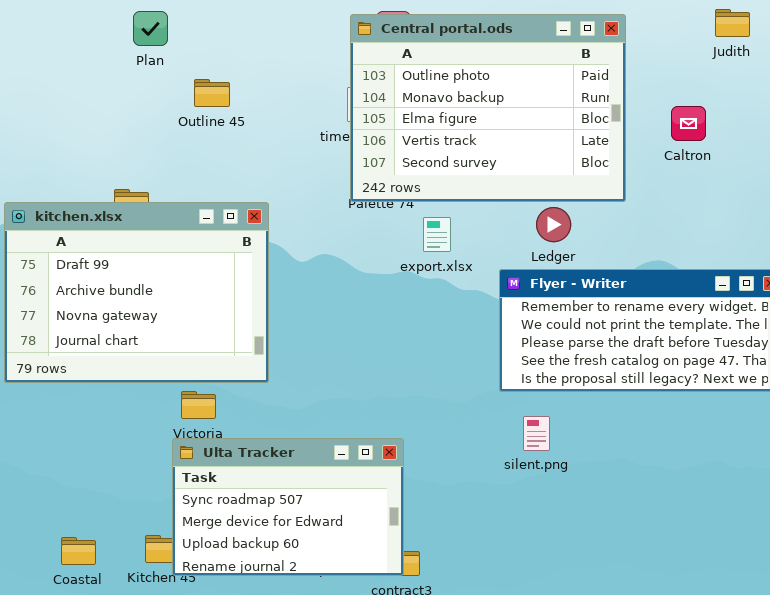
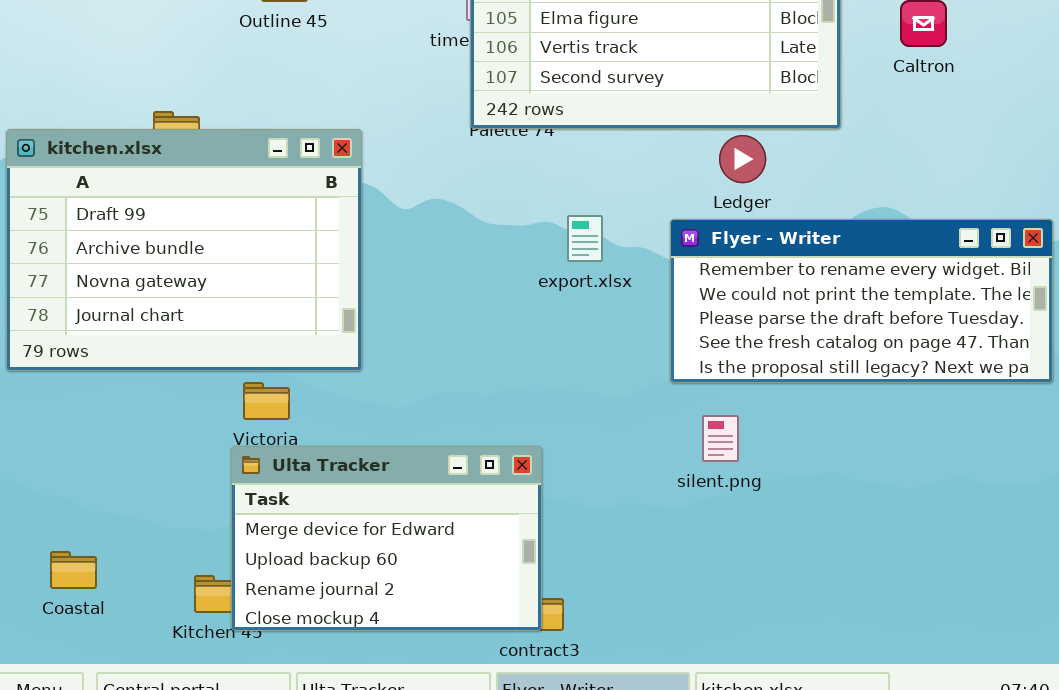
export.xlsx: [423,217,451,252] -> [567,215,603,262], moved
Ulta Tracker: [172,438,404,576] -> [231,446,542,631], scrolled down 1 row
Coastal: [61,537,96,565] -> [50,551,97,589], moved

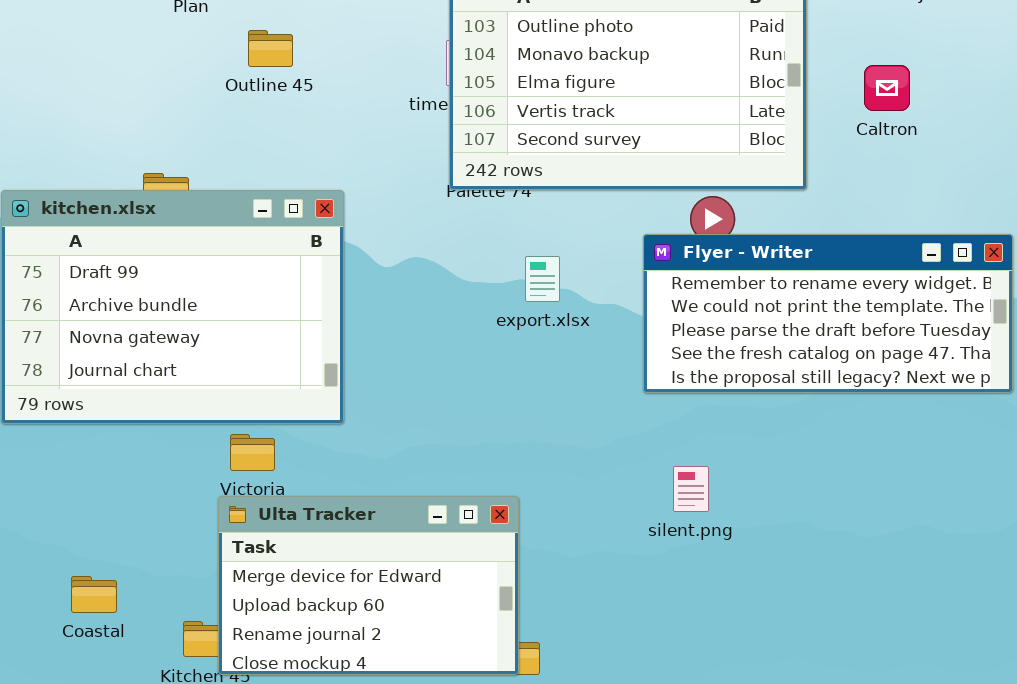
export.xlsx: [567,215,603,262] -> [525,256,560,302], moved
Flyer - Writer: [670,219,1053,383] -> [643,234,1013,393], moved
Coastal: [50,551,97,589] -> [71,576,117,613], moved

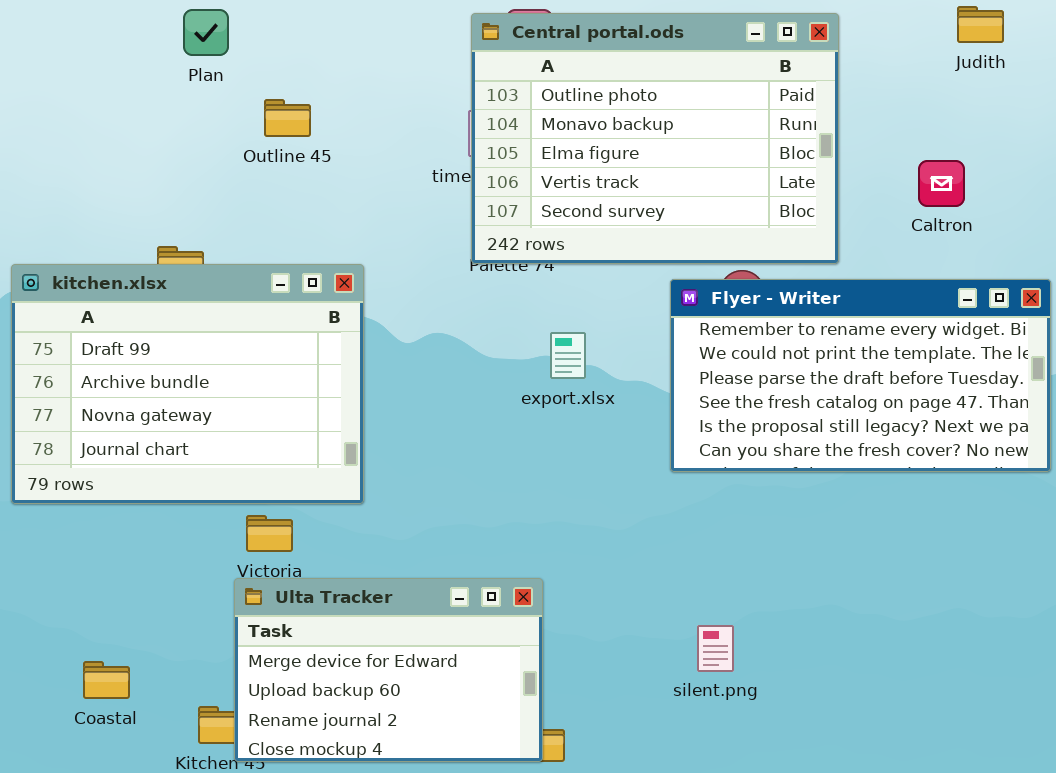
Caltron: [864,65,910,111] -> [918,160,965,207], moved
Flyer - Writer: [643,234,1013,393] -> [670,279,1051,472], resized
silent.png: [673,466,709,512] -> [697,625,734,672], moved

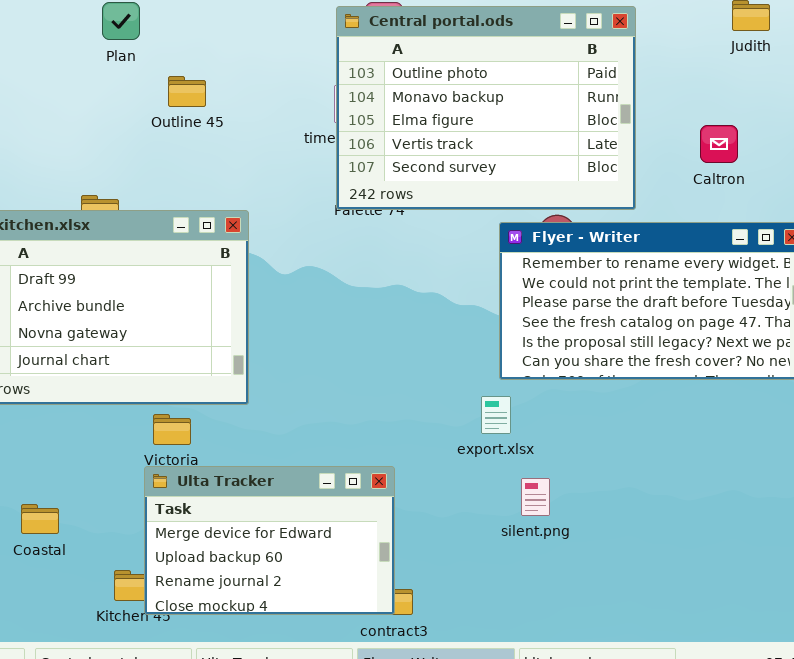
export.xlsx: [550,332,586,379] -> [481,396,511,434], moved
silent.png: [697,625,734,672] -> [521,478,550,516], moved
Coastal: [83,661,130,699] -> [21,504,59,534], moved

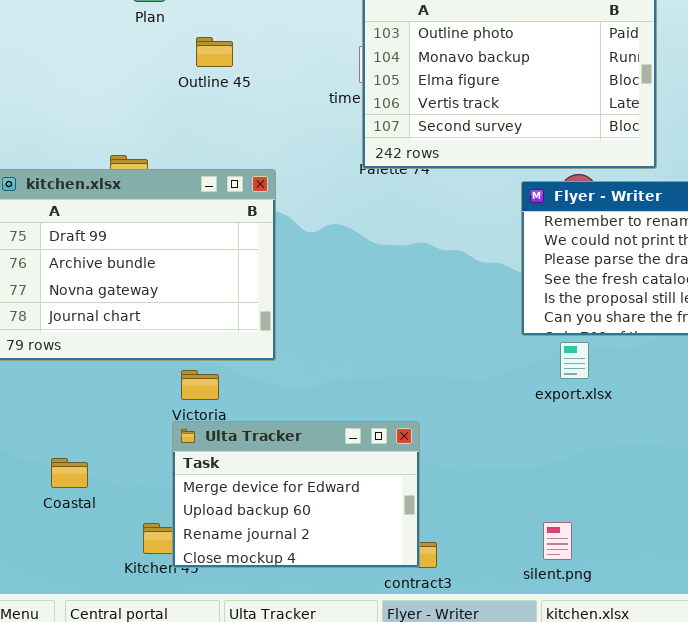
export.xlsx: [481,396,511,434] -> [560,342,589,379], moved
silent.png: [521,478,550,516] -> [543,522,572,560], moved

